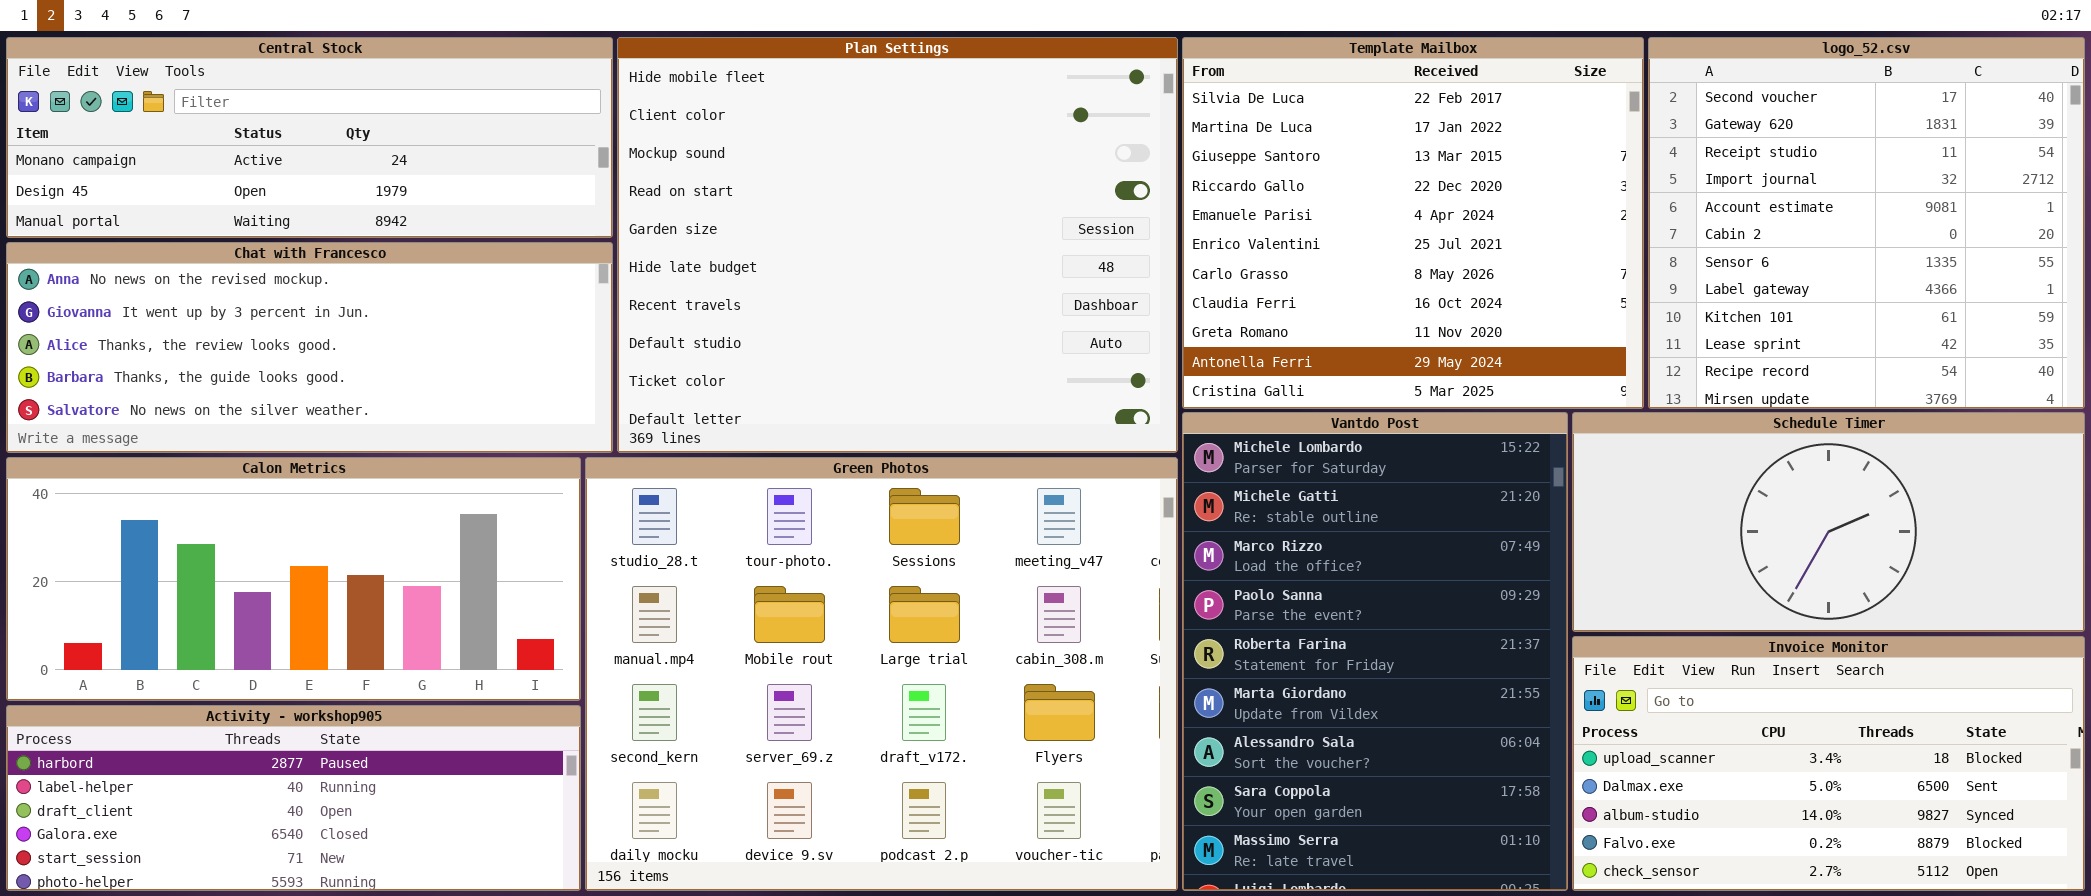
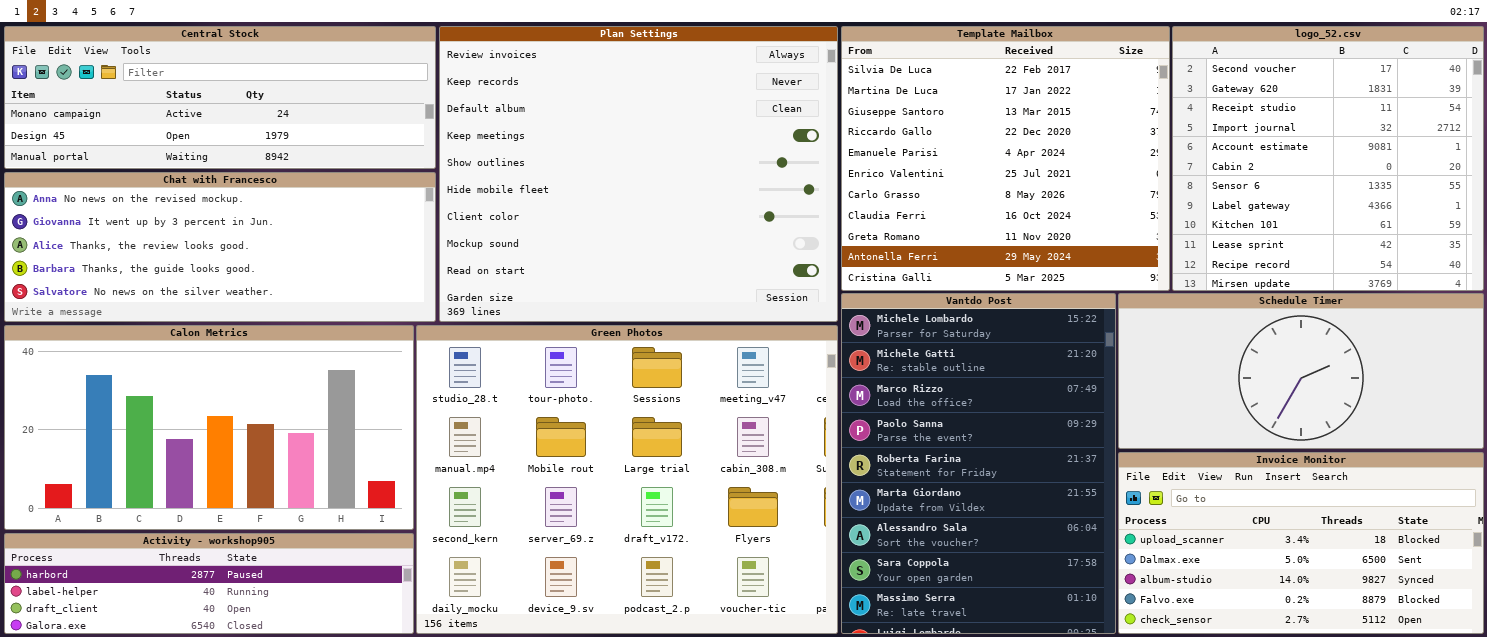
Plan Settings: [617,37,1178,453] -> [439,26,838,322], scrolled up 5 rows
Calon Metrics: [6,457,581,701] -> [4,325,414,530], resized
Activity - workshop905: [6,705,581,891] -> [4,533,414,634], resized

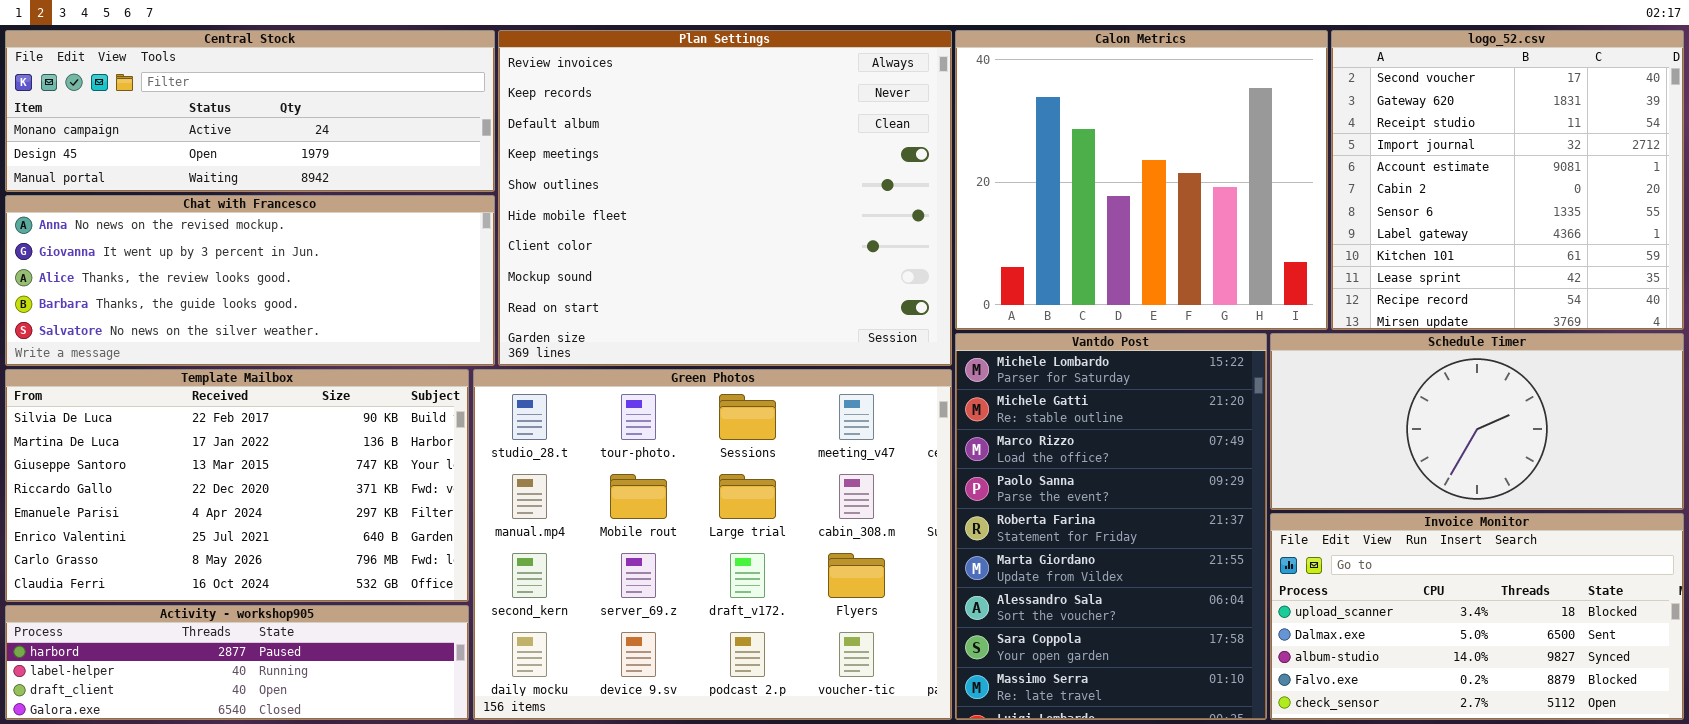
Template Mailbox: [841,26,1170,291] -> [5,369,469,602], moved, resized
Calon Metrics: [4,325,414,530] -> [955,30,1328,330], moved, resized

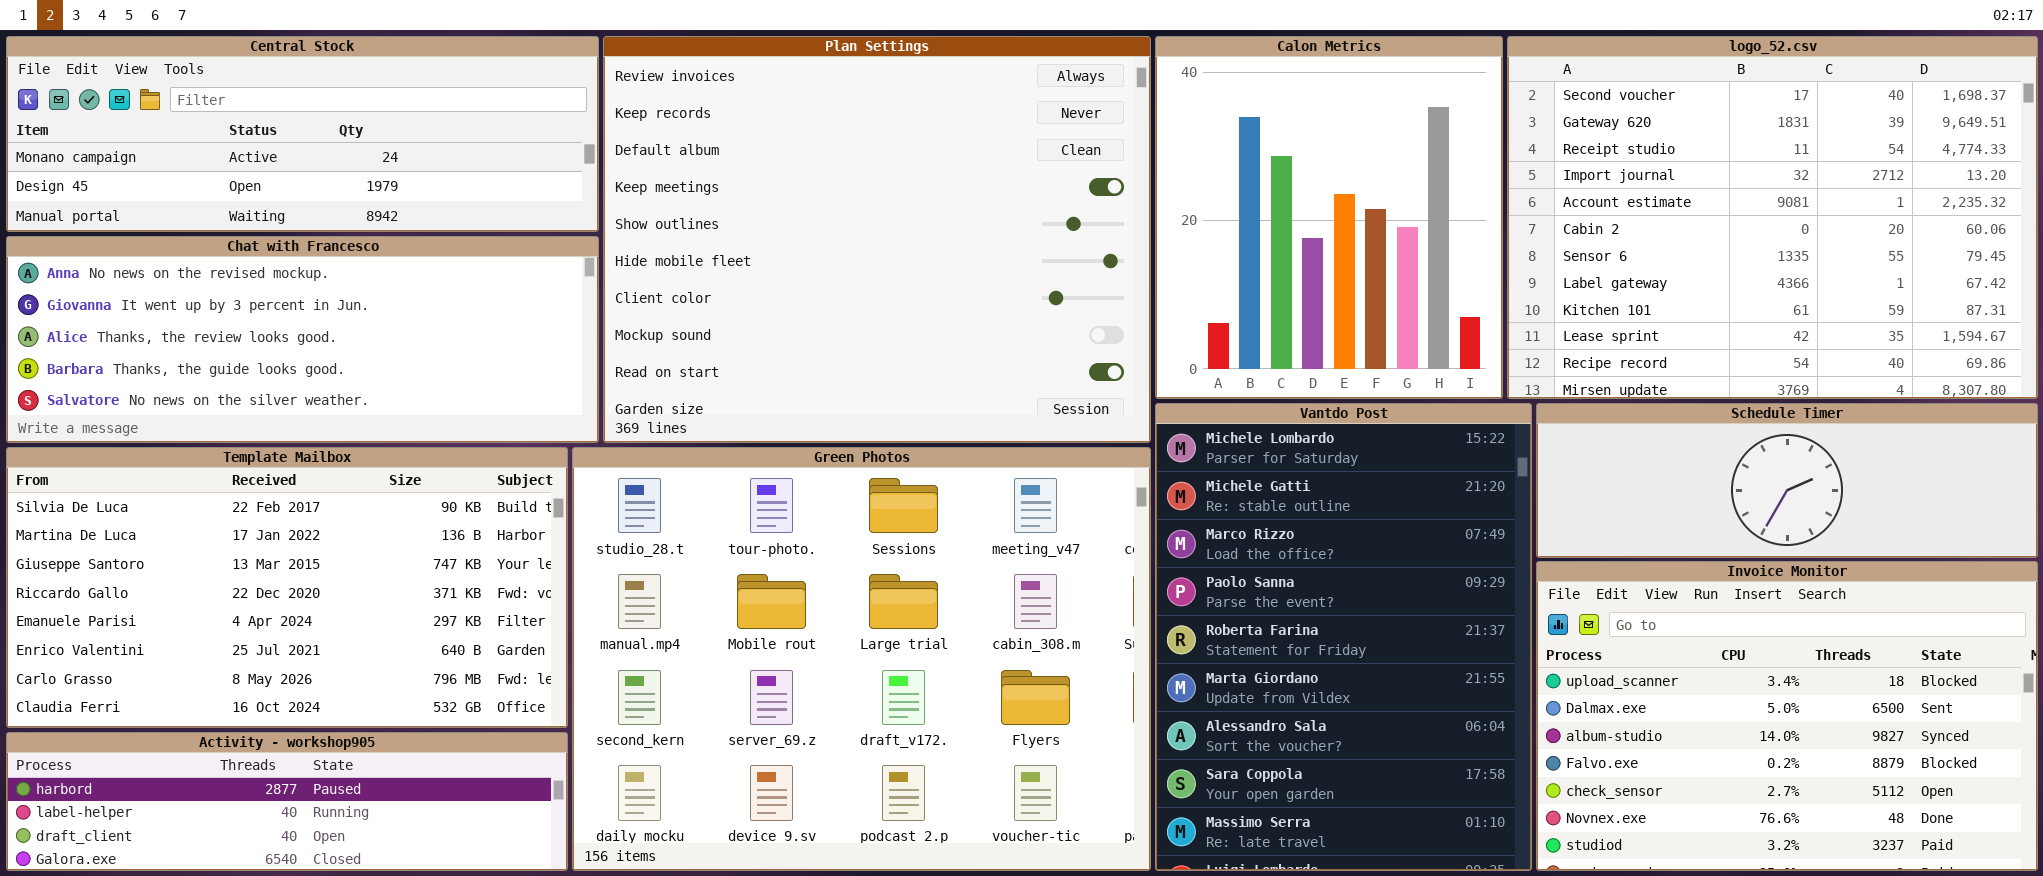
Calon Metrics: [955,30,1328,330] -> [1155,36,1503,399], resized
logo_52.csv: [1331,30,1684,330] -> [1507,36,2038,399], resized
Schedule Timer: [1270,333,1684,510] -> [1536,403,2038,558], resized
Invoice Monitor: [1270,513,1684,720] -> [1536,561,2038,871], resized

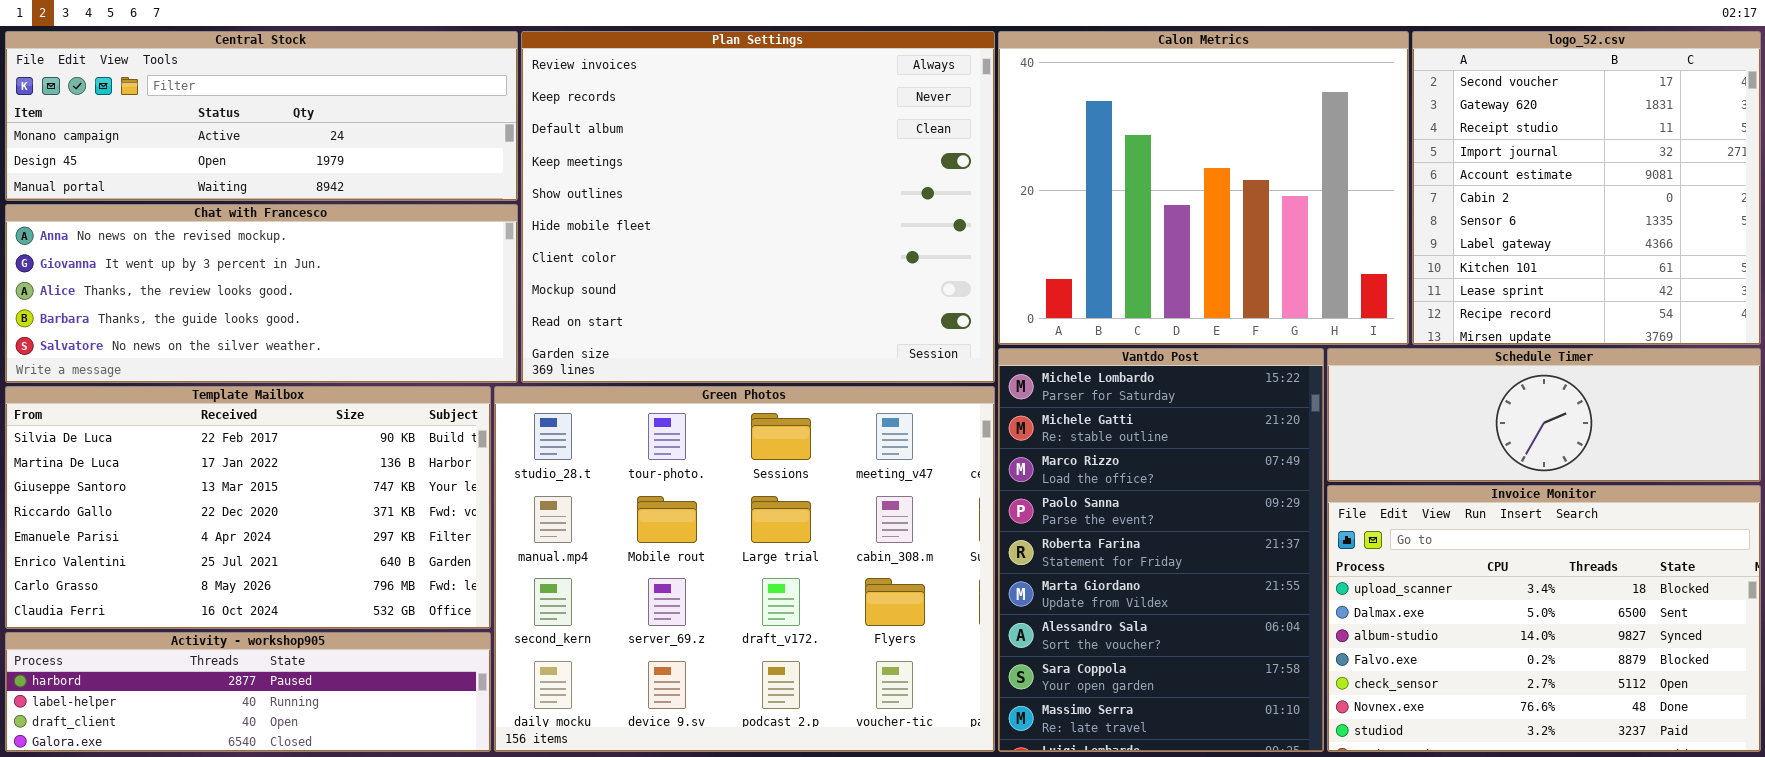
Calon Metrics: [1155,36,1503,399] -> [998,31,1409,345], resized
logo_52.csv: [1507,36,2038,399] -> [1412,31,1761,345], resized

